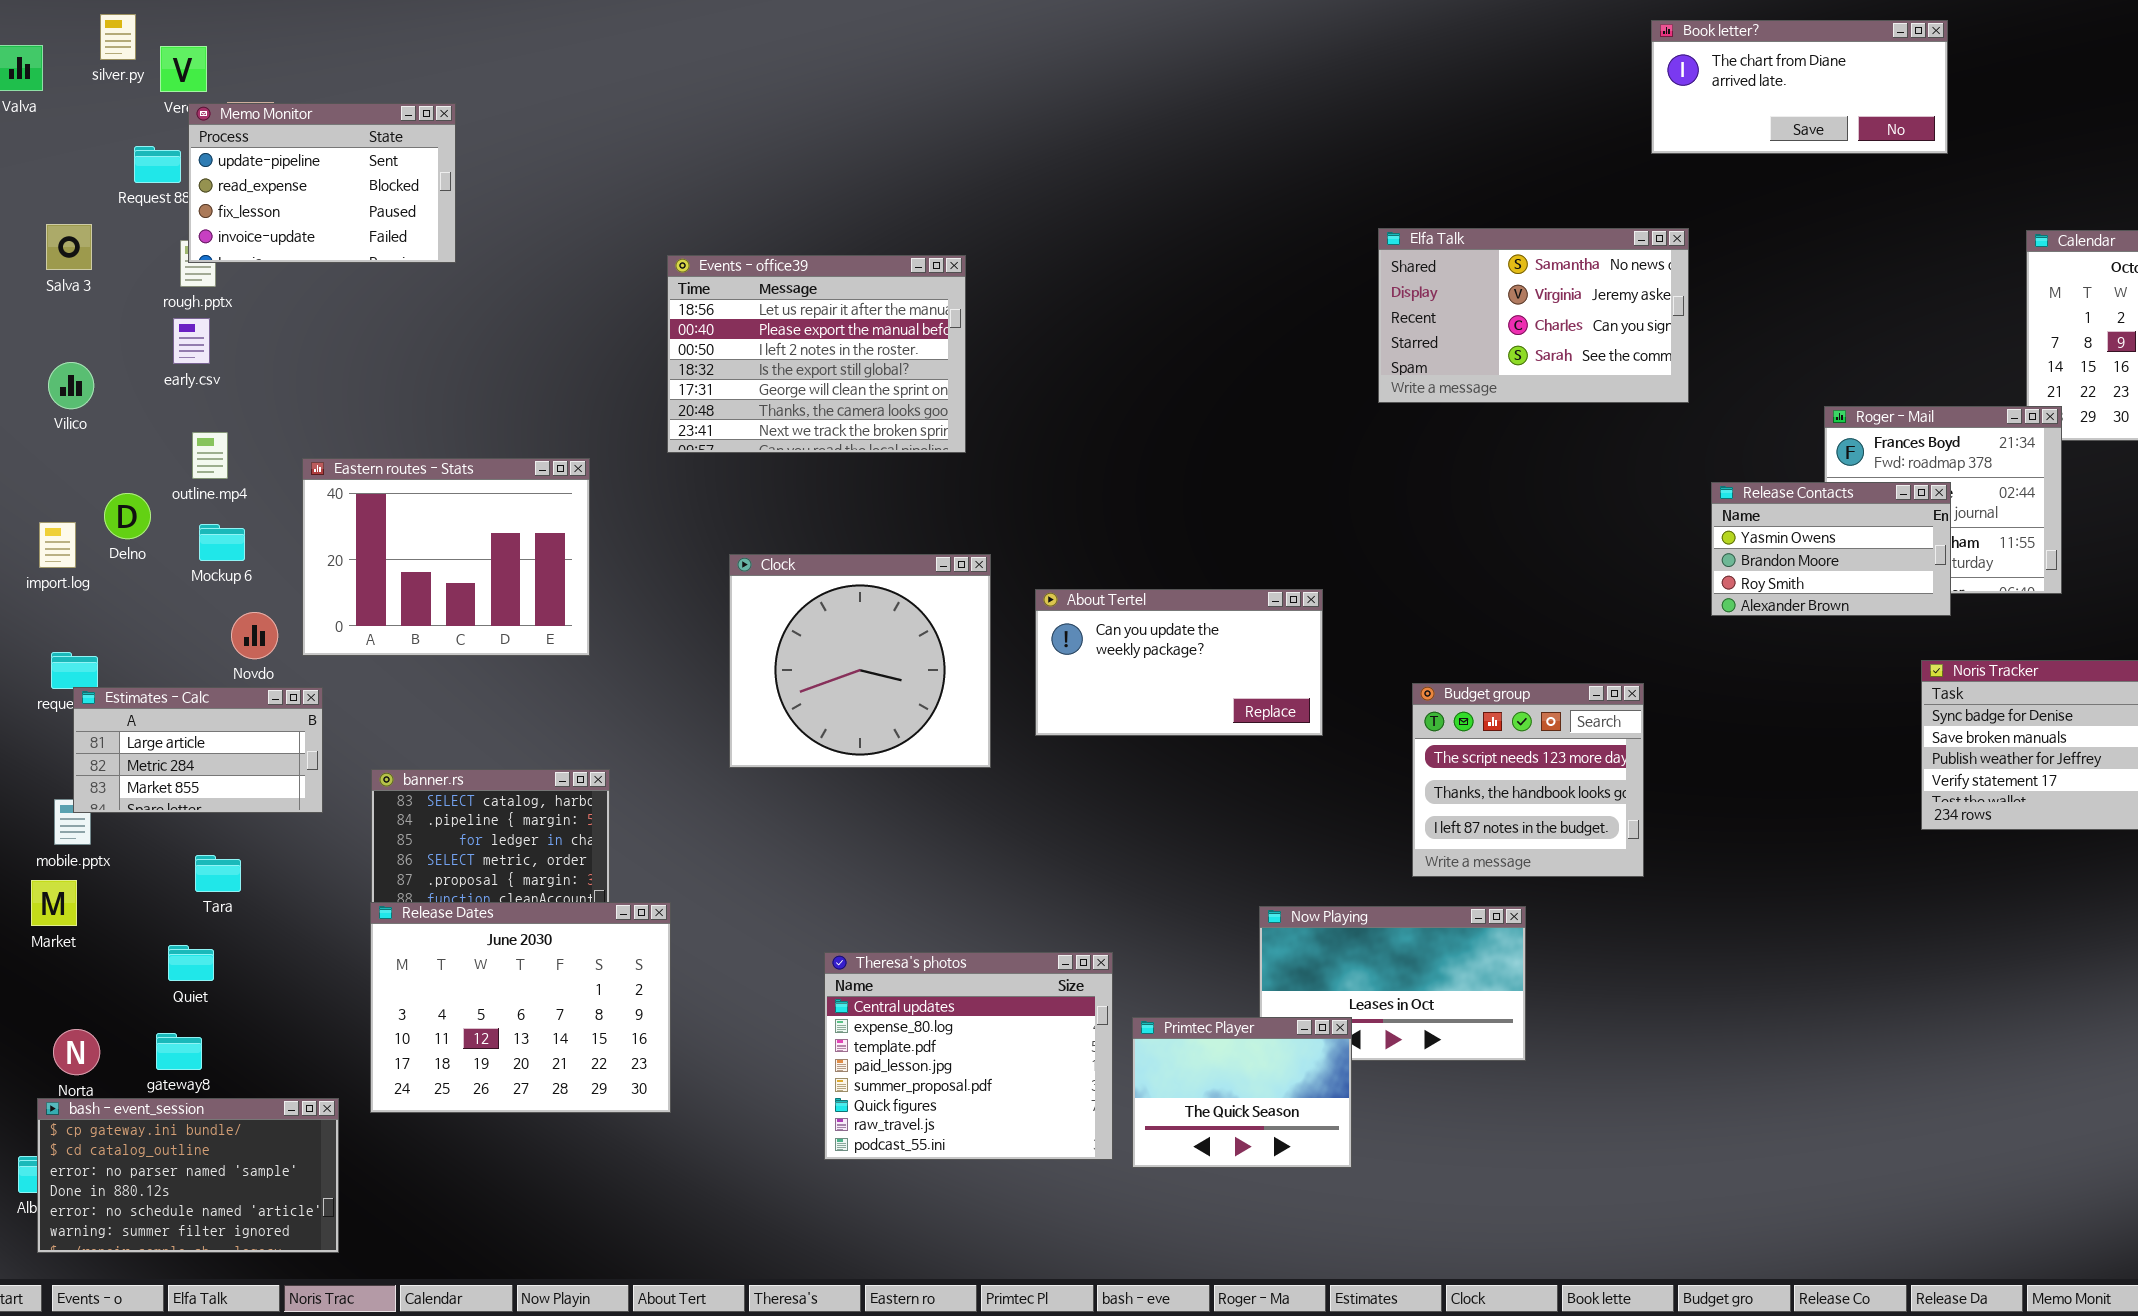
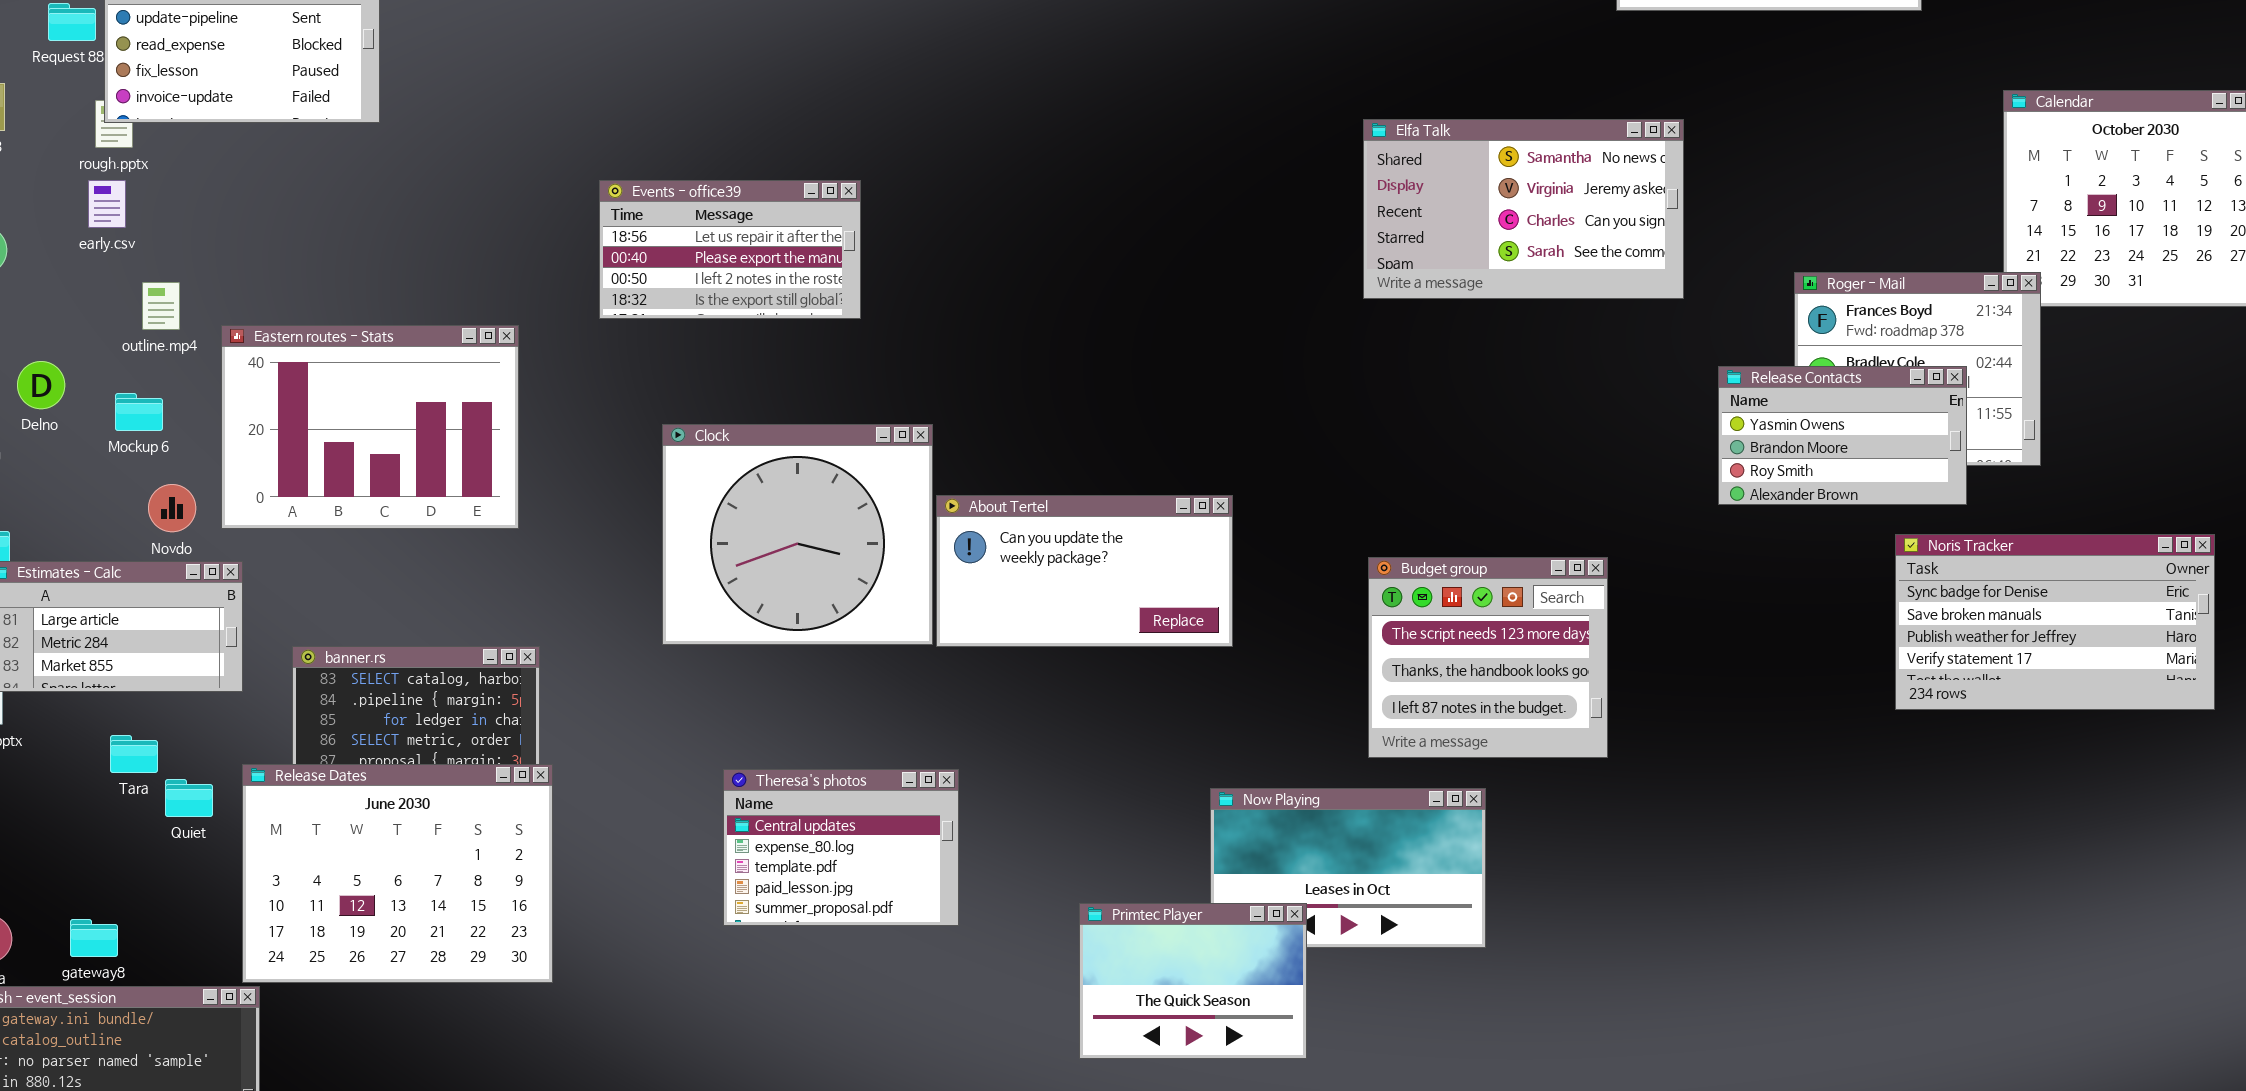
Elfa Talk: [1378,228,1689,403] -> [1363,119,1684,299], moved
Events - office39: [667,255,966,453] -> [599,180,861,319], resized
outline.mp4: [192,432,228,479] -> [142,282,180,330], moved
Release Contacts: [1711,482,1951,616] -> [1718,366,1967,505], moved
About Tertel: [1035,589,1323,736] -> [936,495,1233,647], moved
Release Dates: [370,902,671,1113] -> [242,764,553,983], moved
Quiet: [168,945,214,981] -> [165,779,213,817], moved
Theresa's photos: [824,952,1113,1160] -> [723,769,959,926], moved, resized

